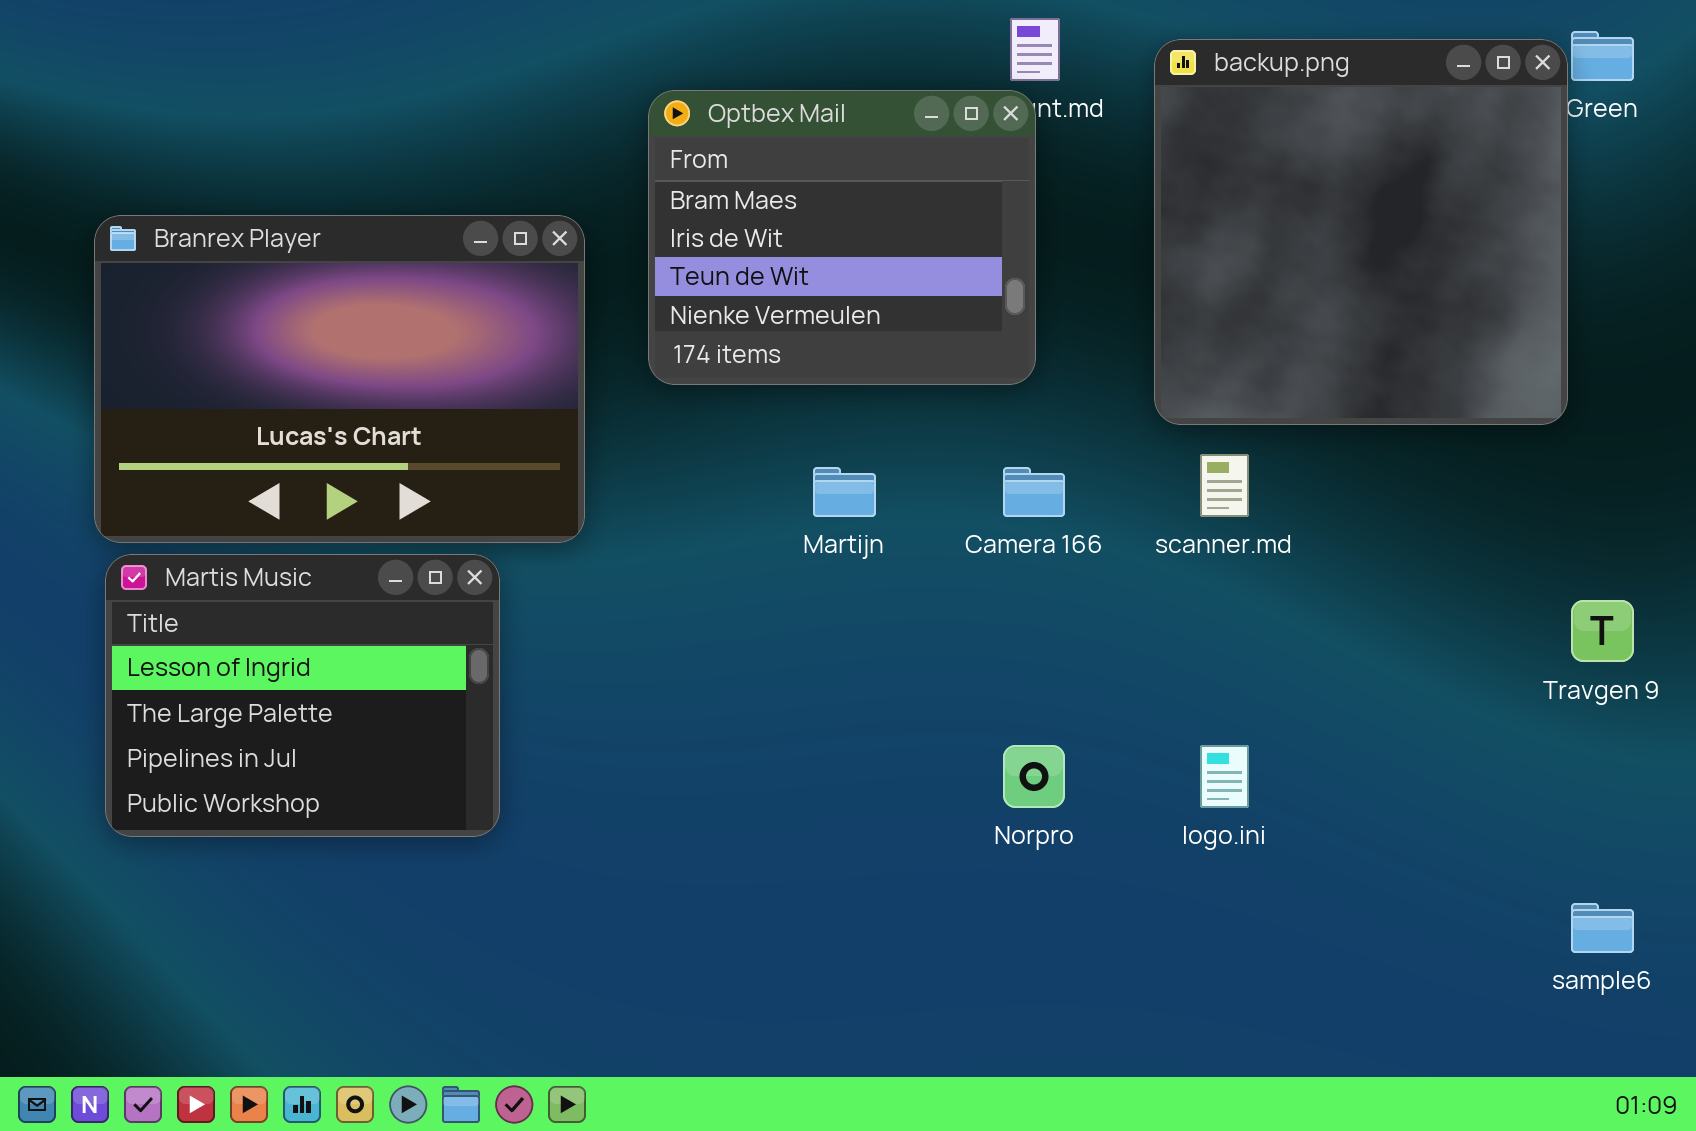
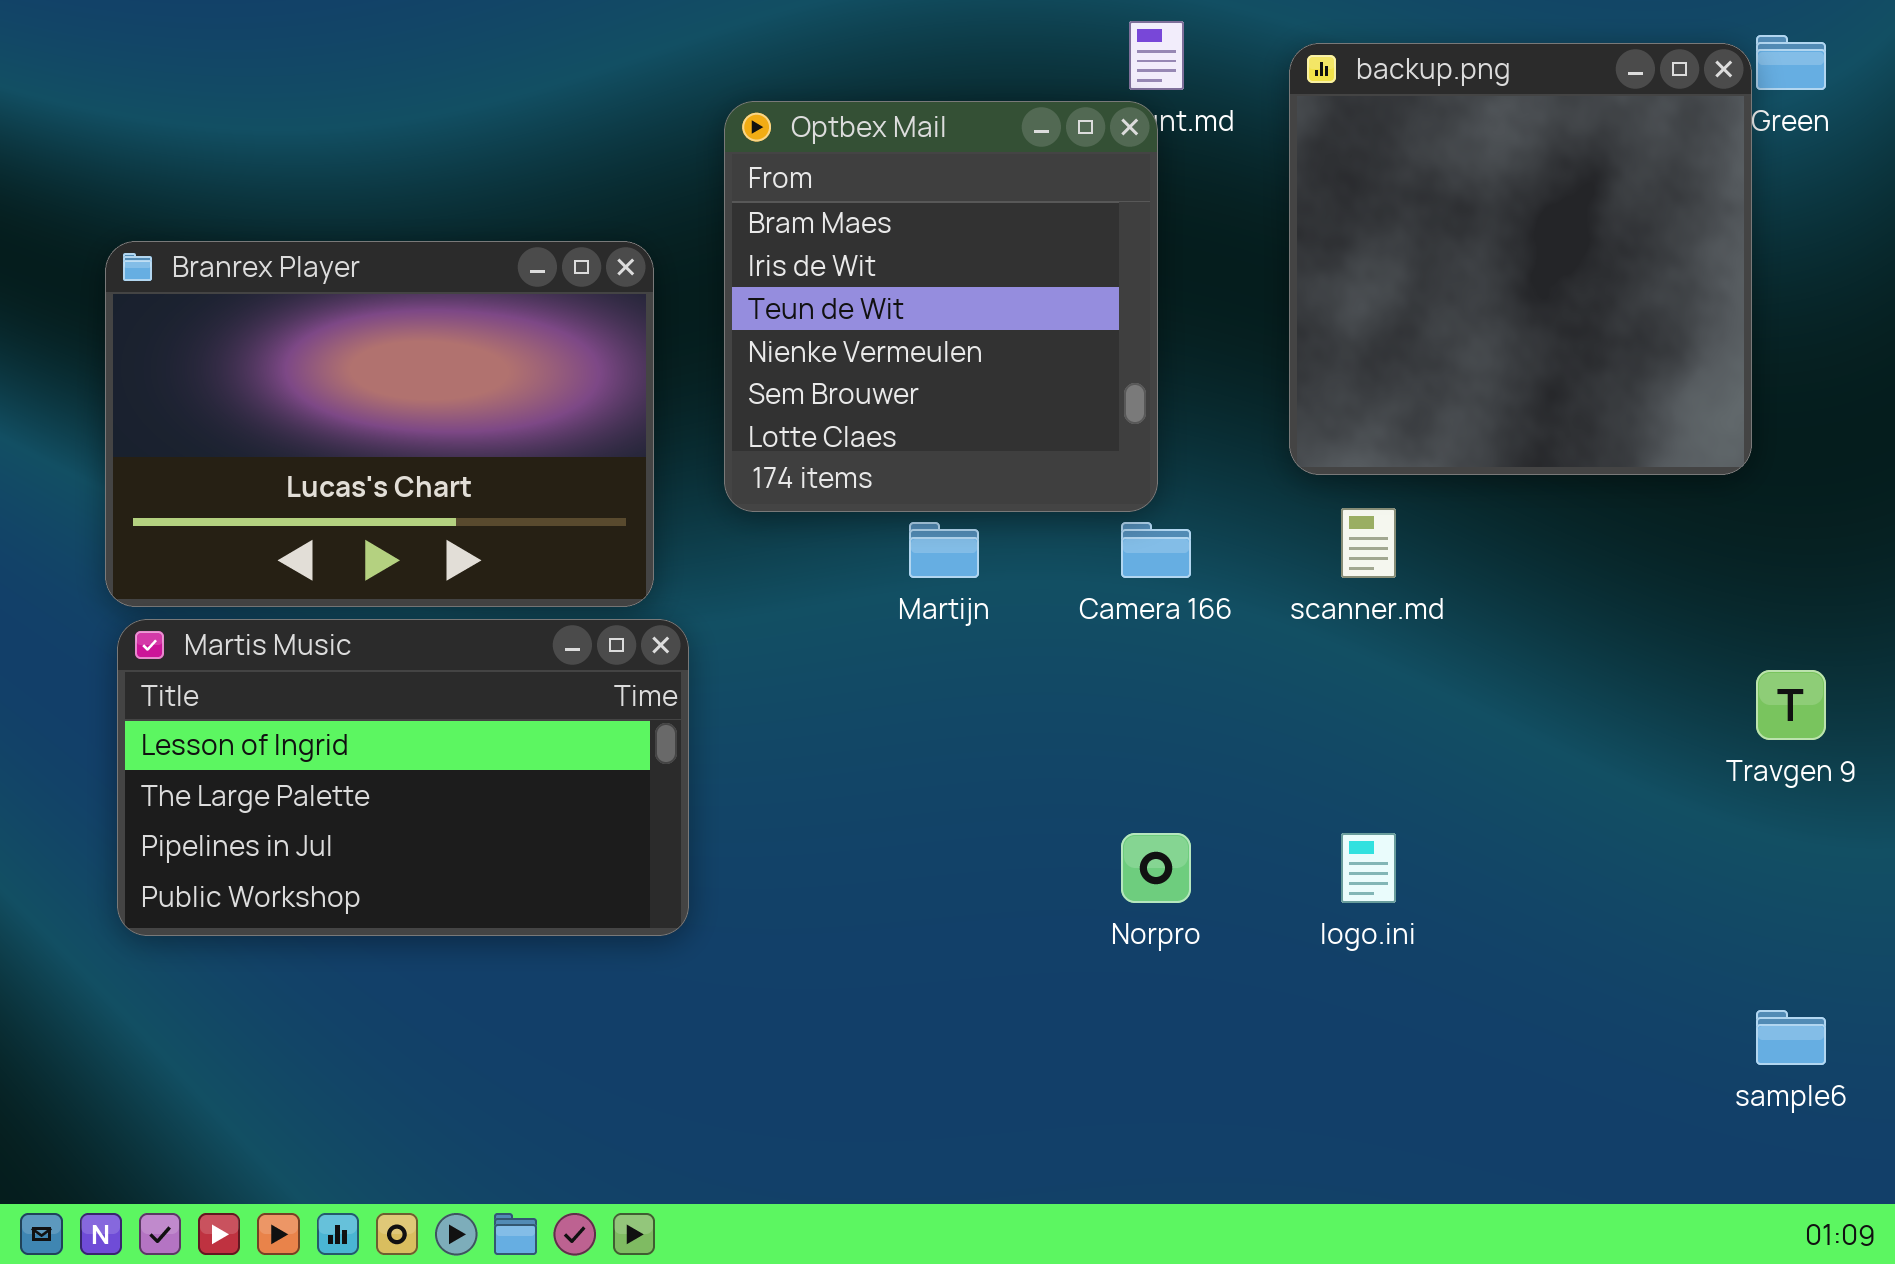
Optbex Mail: [648,90,1036,385] -> [724,101,1158,512], resized
Martis Music: [105,554,500,837] -> [117,619,689,936], resized

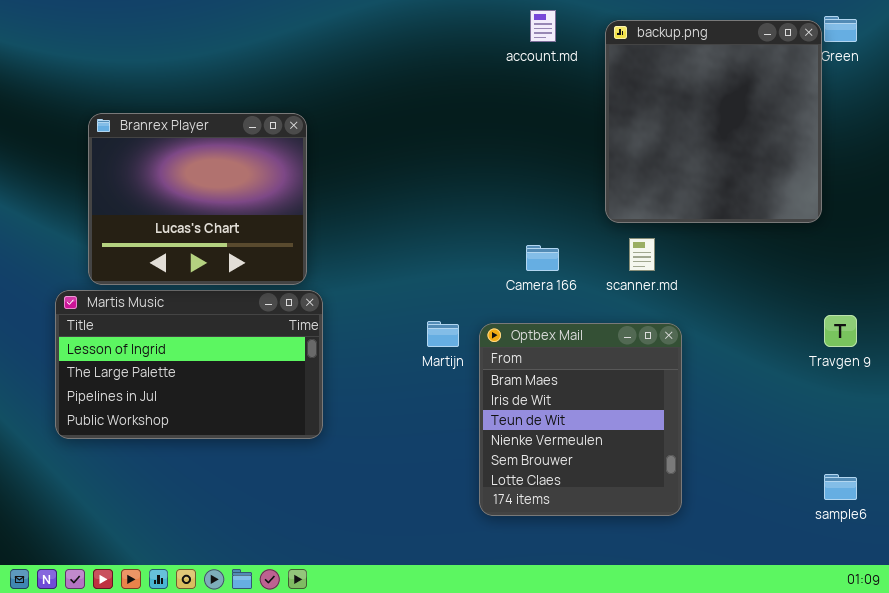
Optbex Mail: [724,101,1158,512] -> [479,323,682,516], moved
Branrex Player: [105,241,654,607] -> [88,113,307,285], resized
Martijn: [909,522,979,578] -> [427,321,459,347], moved

